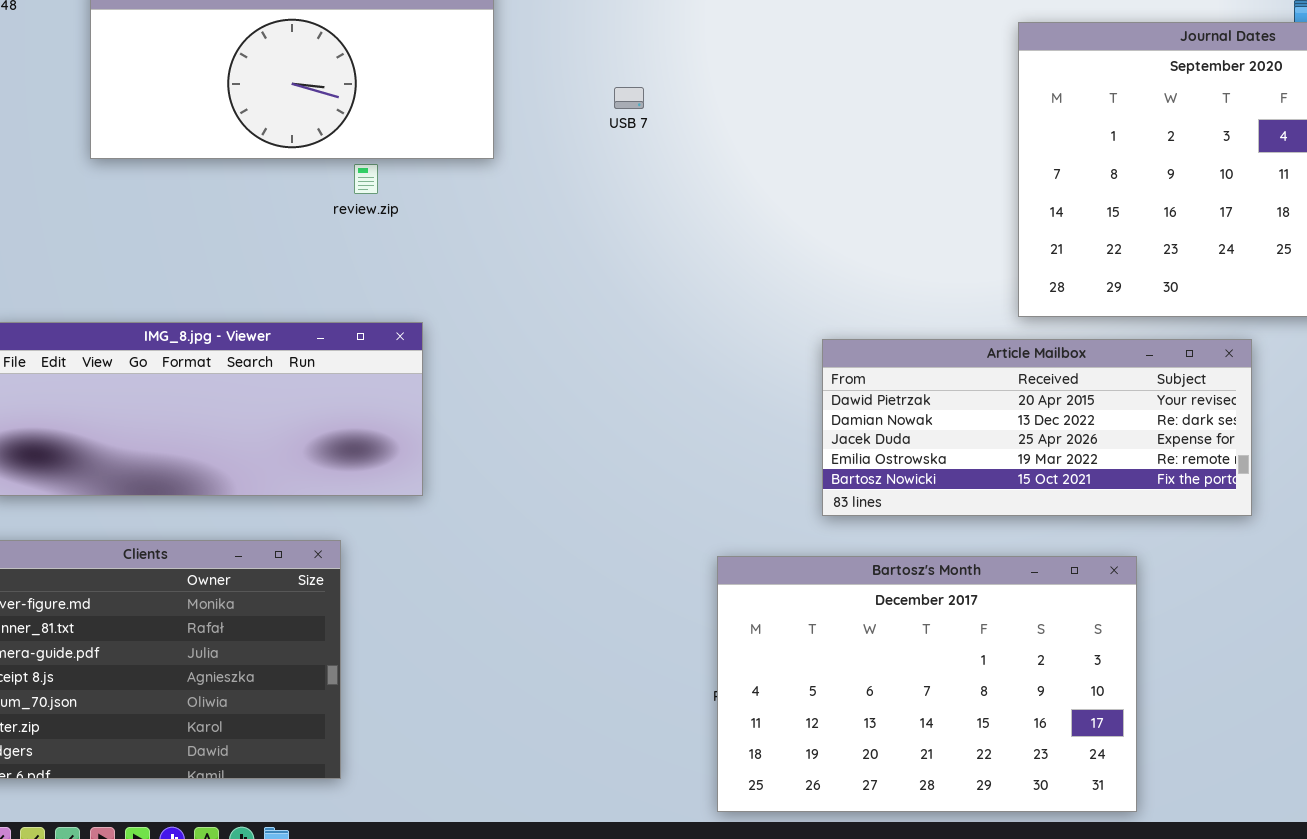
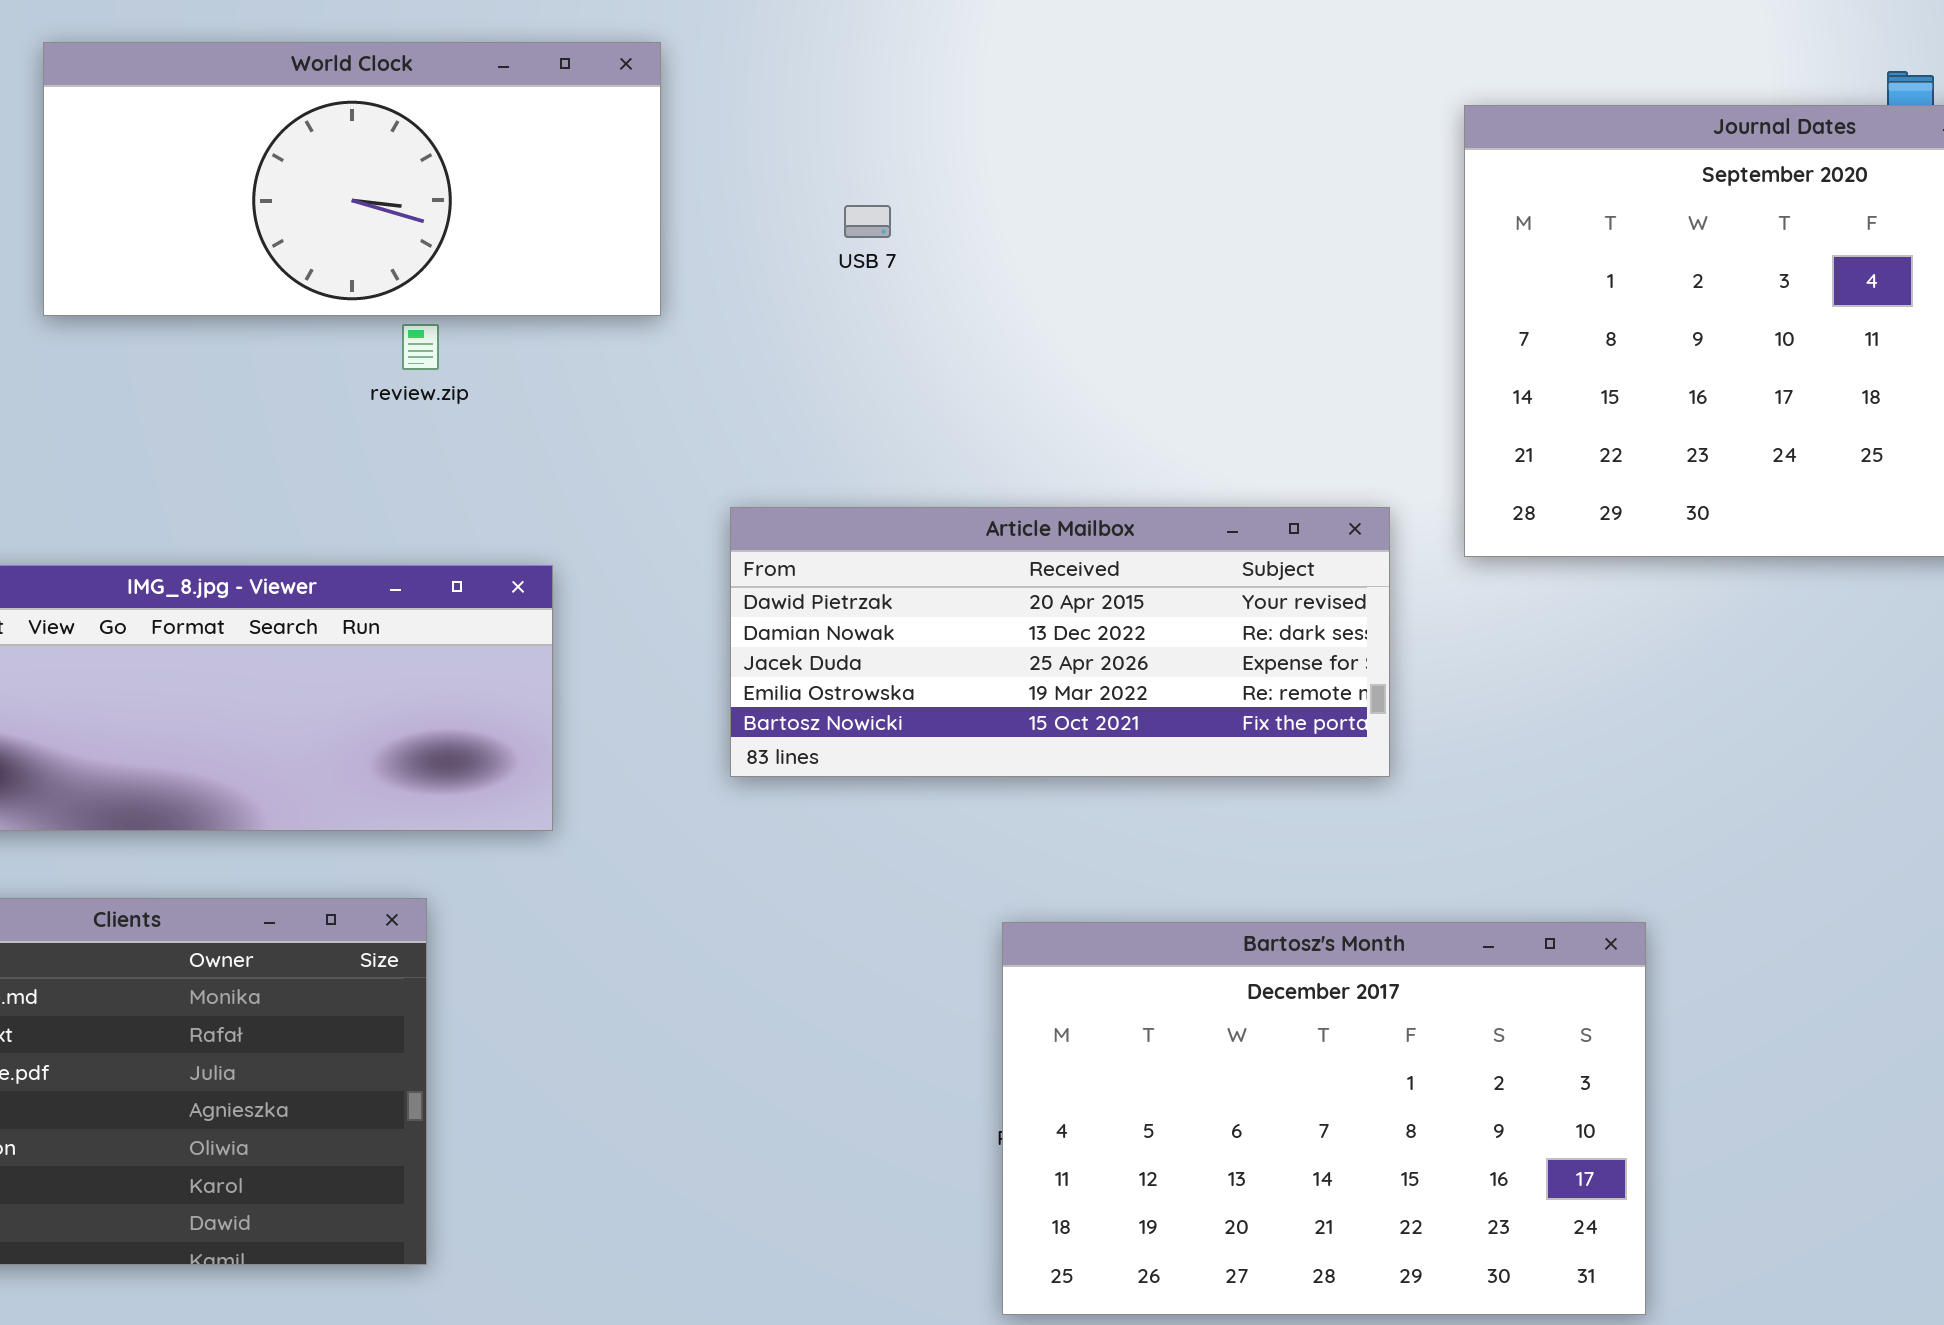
review.zip: [354,164,378,194] -> [402,324,439,370], moved
Article Mailbox: [822,339,1252,516] -> [730,507,1390,777], moved

